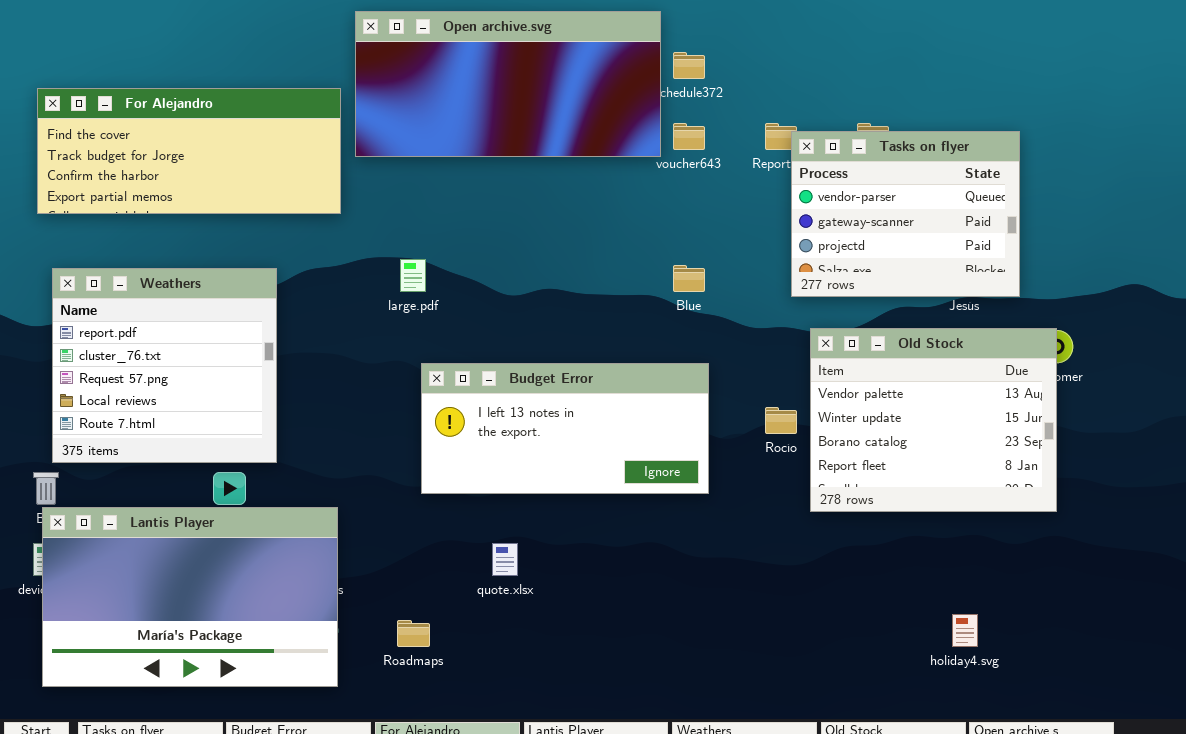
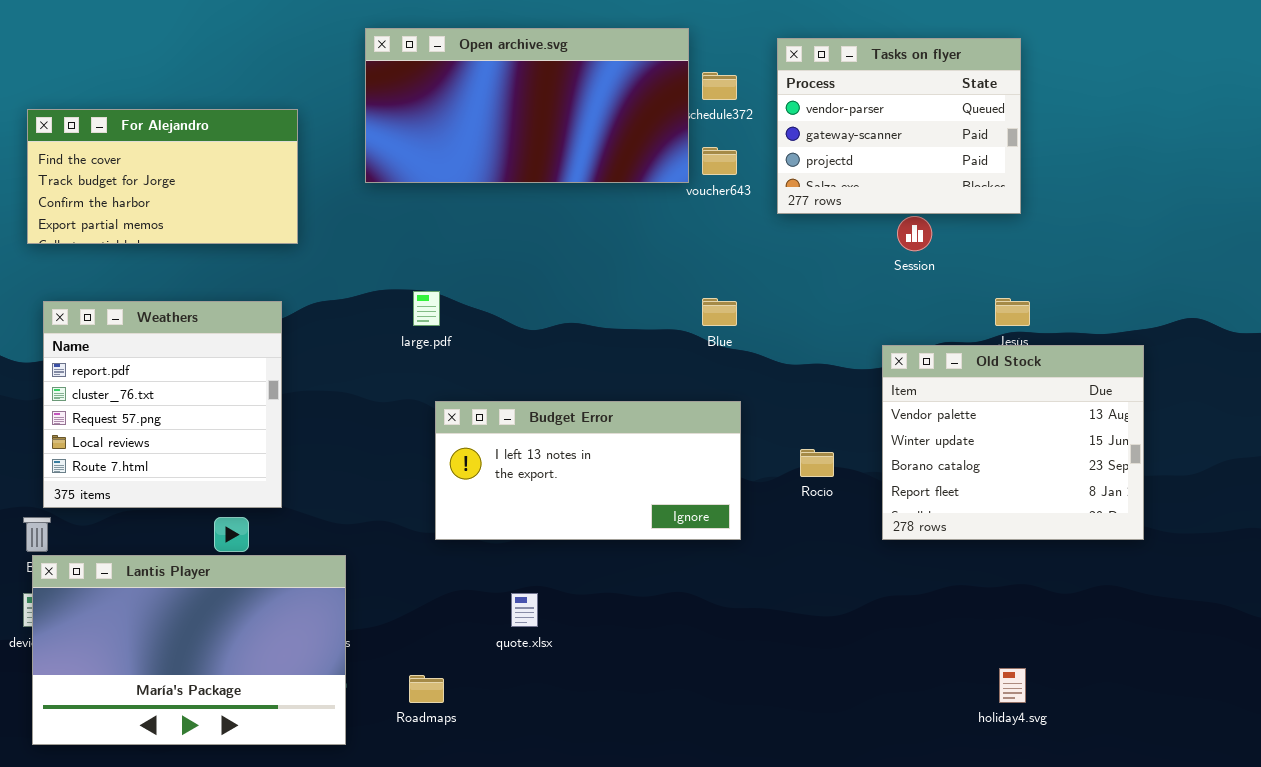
For Alejandro: [37,88,341,214] -> [27,109,298,244], resized
Tasks on flyer: [791,131,1020,297] -> [777,38,1021,214], moved
Old Stock: [810,328,1057,512] -> [882,345,1144,540], moved

